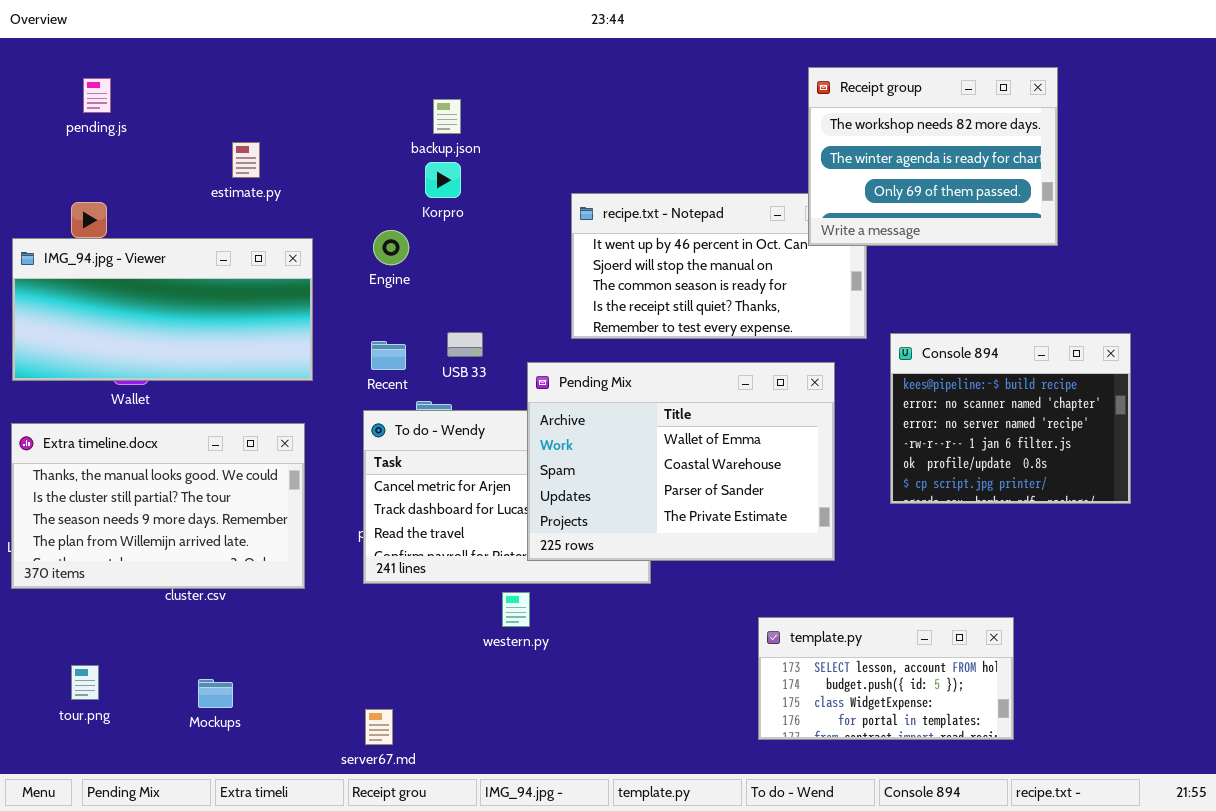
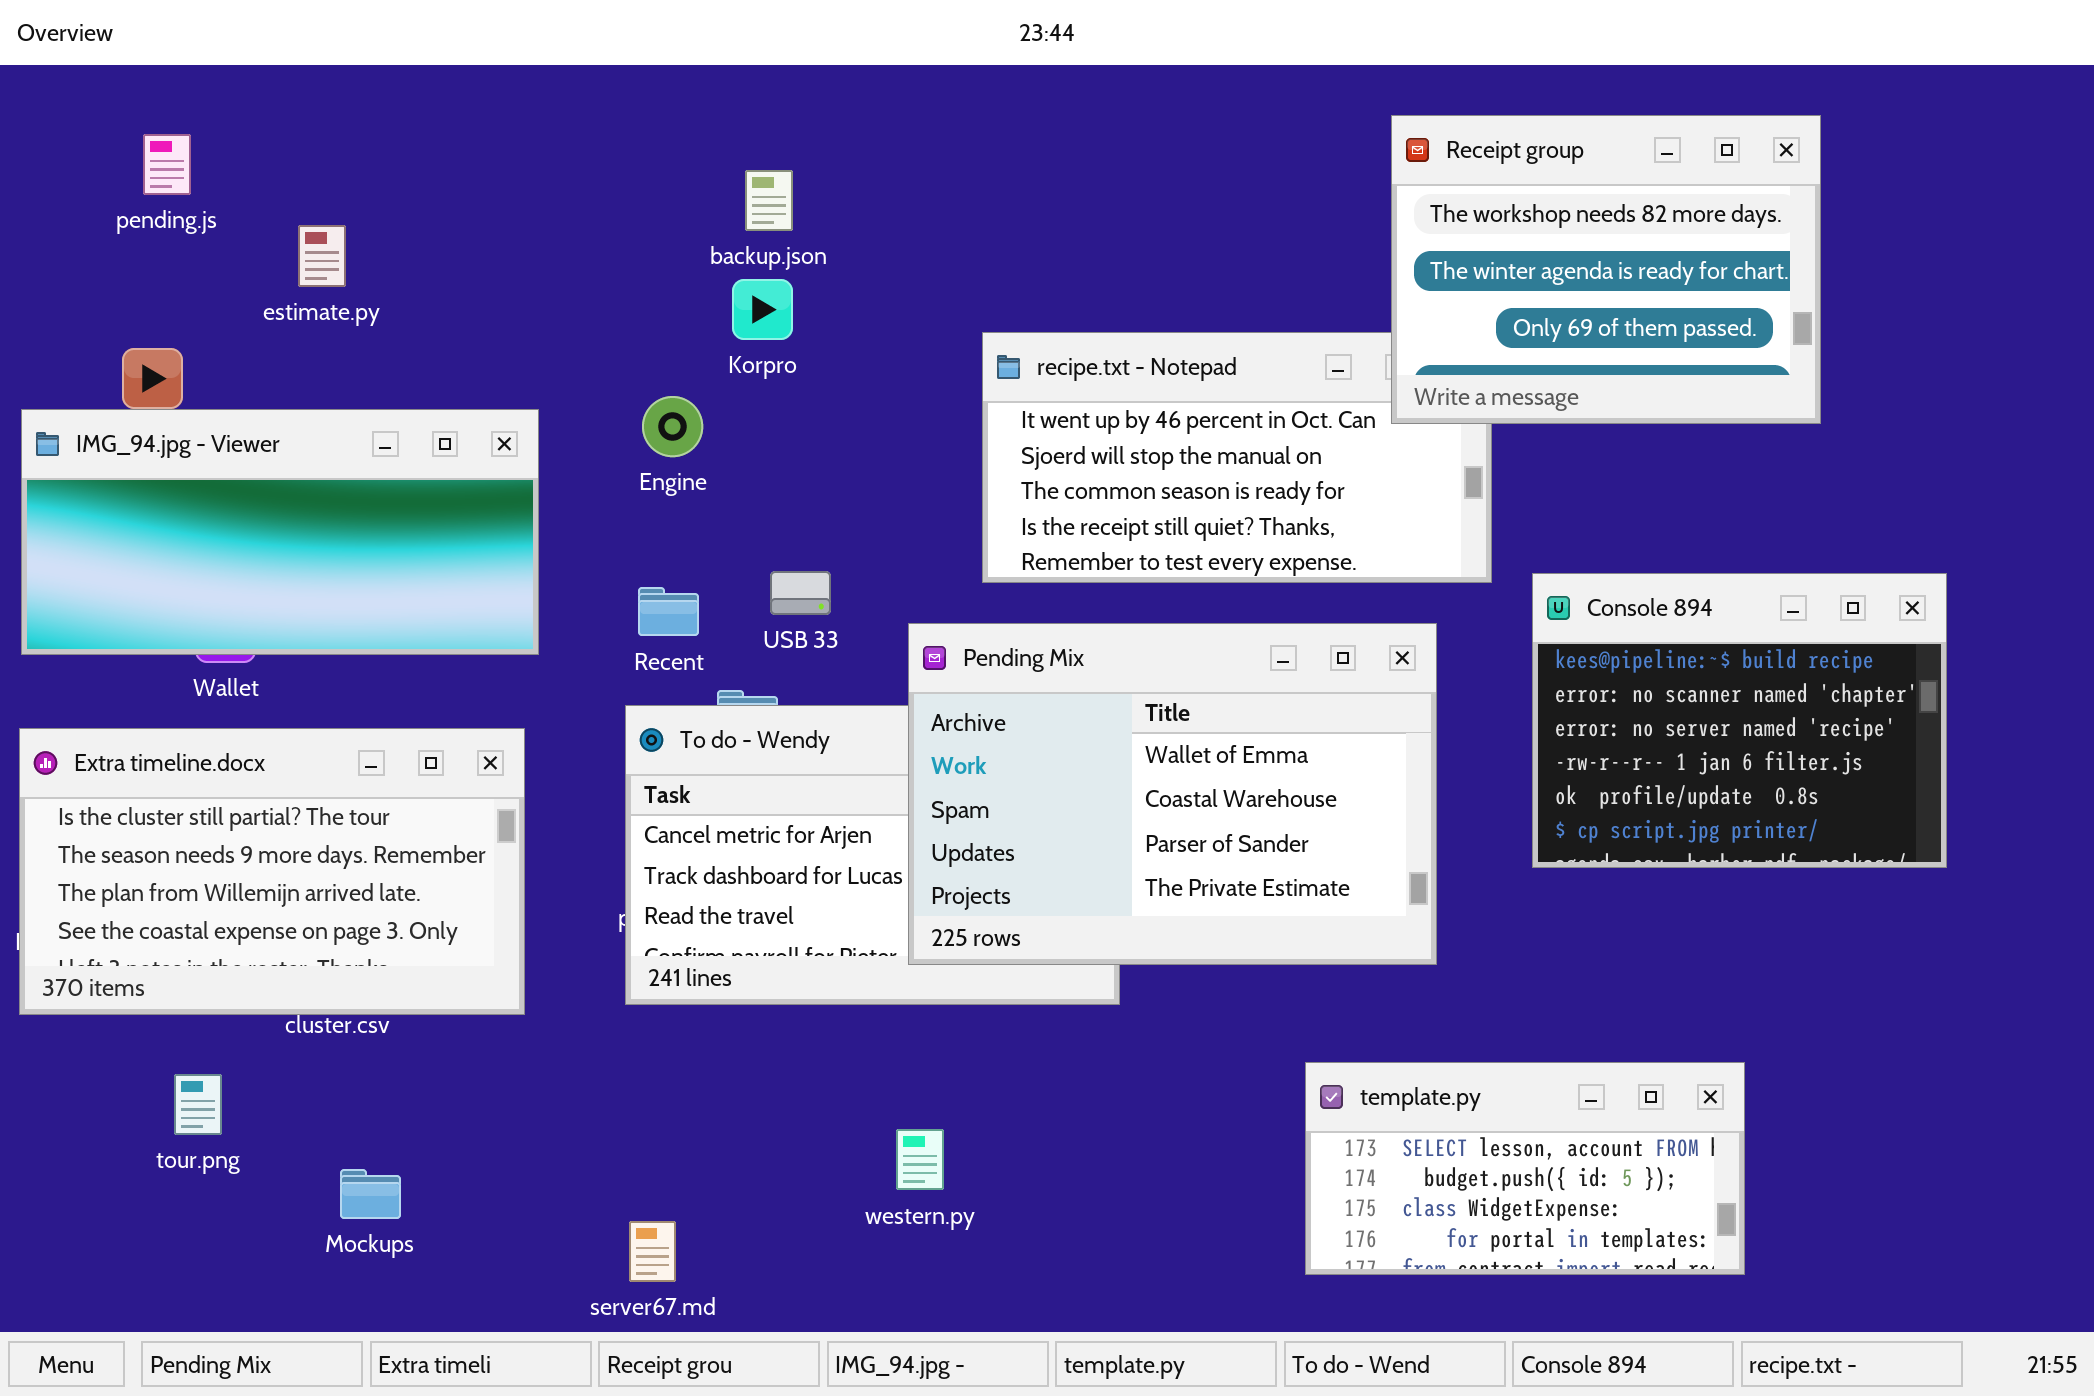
estimate.py: [232,142,260,178] -> [298,225,346,287], moved
Extra timeline.docx: [11,423,305,589] -> [19,728,525,1015], scrolled down 1 row
western.py: [502,592,530,627] -> [896,1129,944,1190], moved
tour.png: [71,665,99,700] -> [174,1074,222,1135], moved

